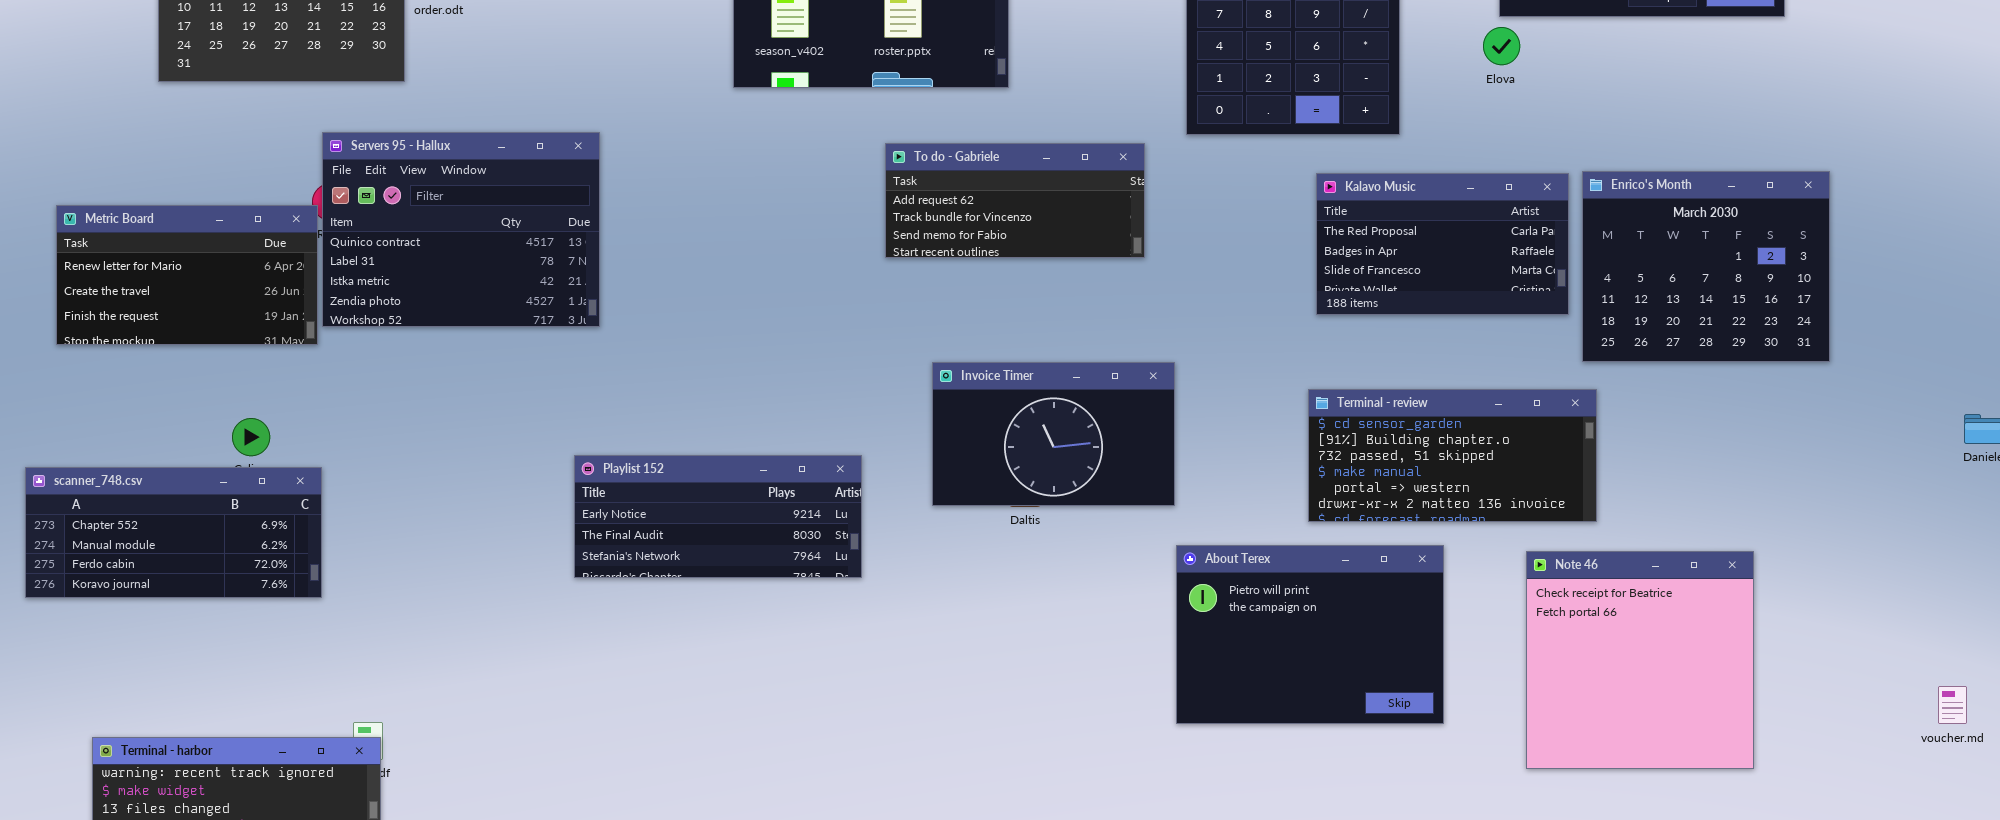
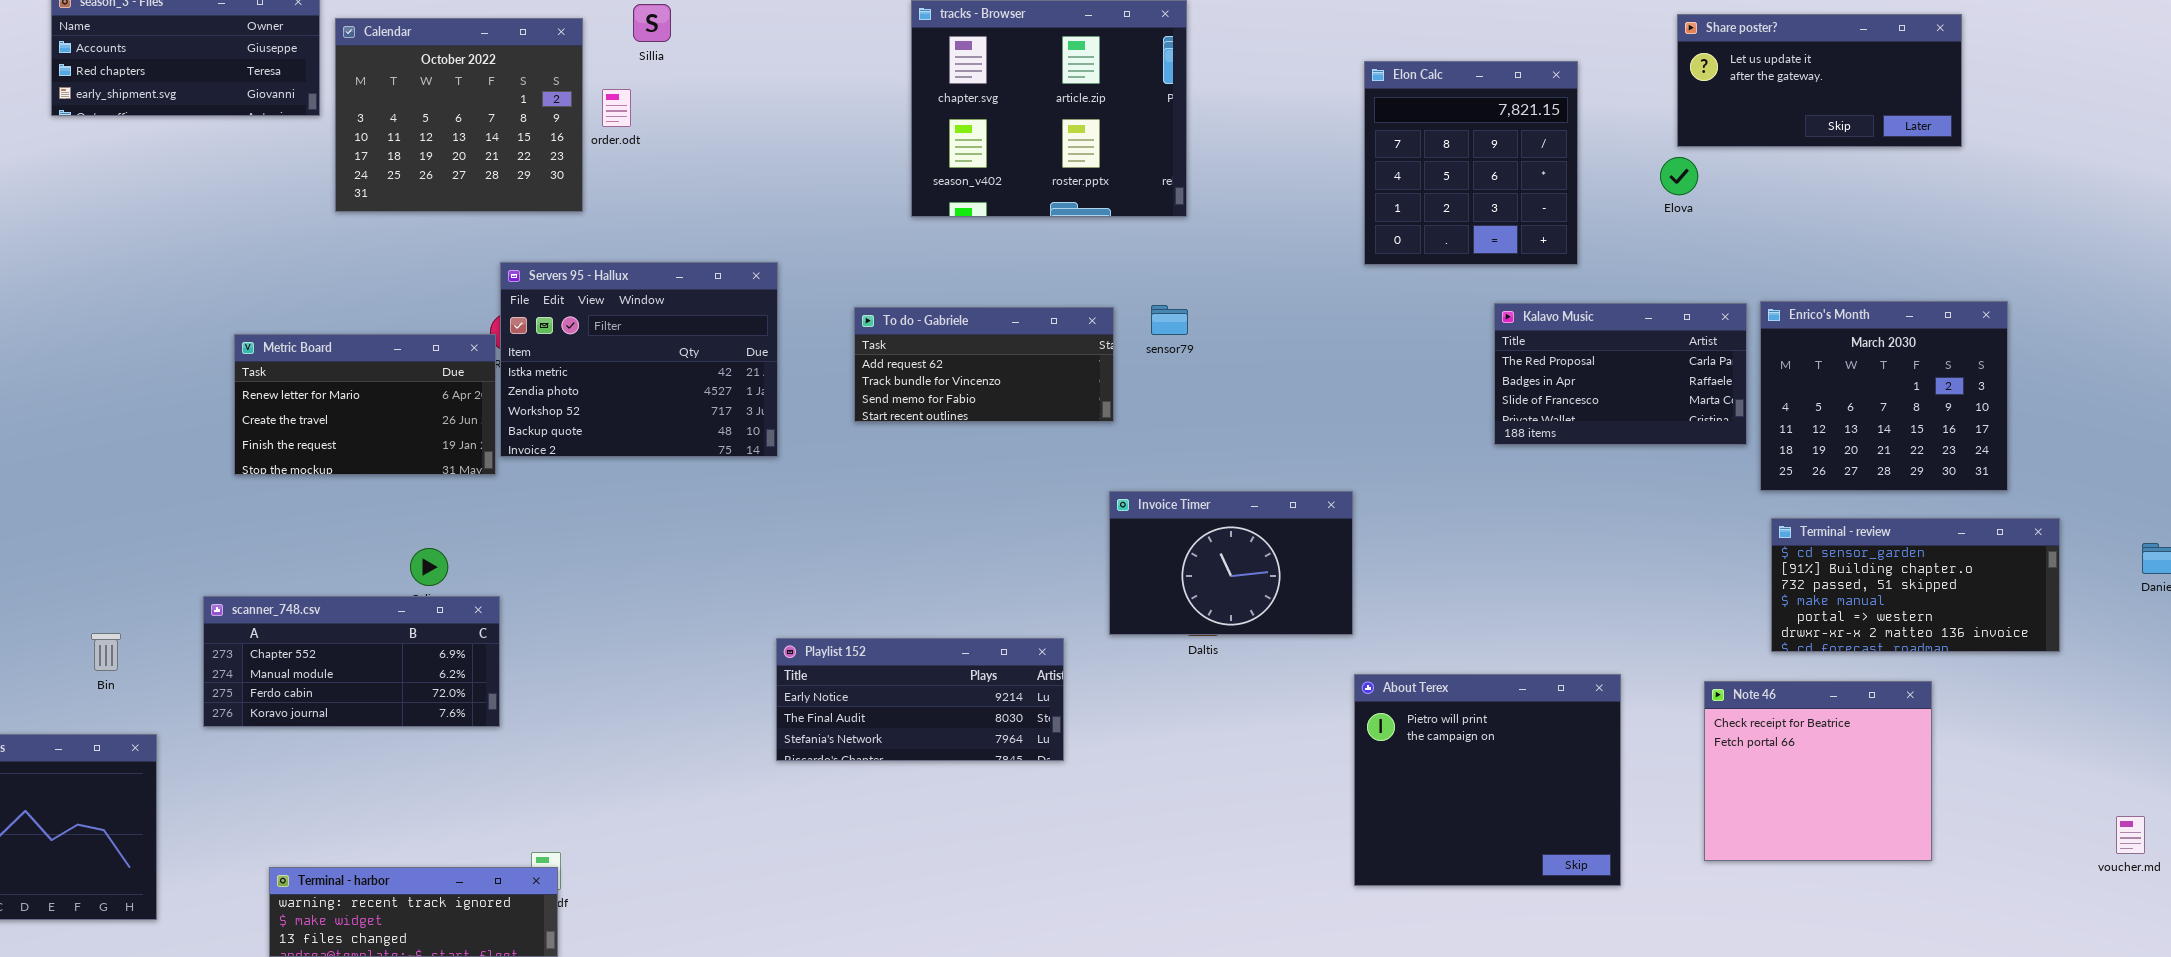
Servers 95 - Hallux: [322,132,600,327] -> [500,262,778,457], scrolled down 2 rows
To do - Gabriele: [885,143,1145,258] -> [854,307,1114,422], moved
Terminal - review: [1308,389,1597,522] -> [1771,518,2060,652], moved
Playlist 152: [574,455,862,578] -> [776,638,1064,761], moved
About Terex: [1176,545,1444,724] -> [1354,674,1621,886], resized
Note 46: [1526,551,1754,769] -> [1704,681,1932,861], resized

